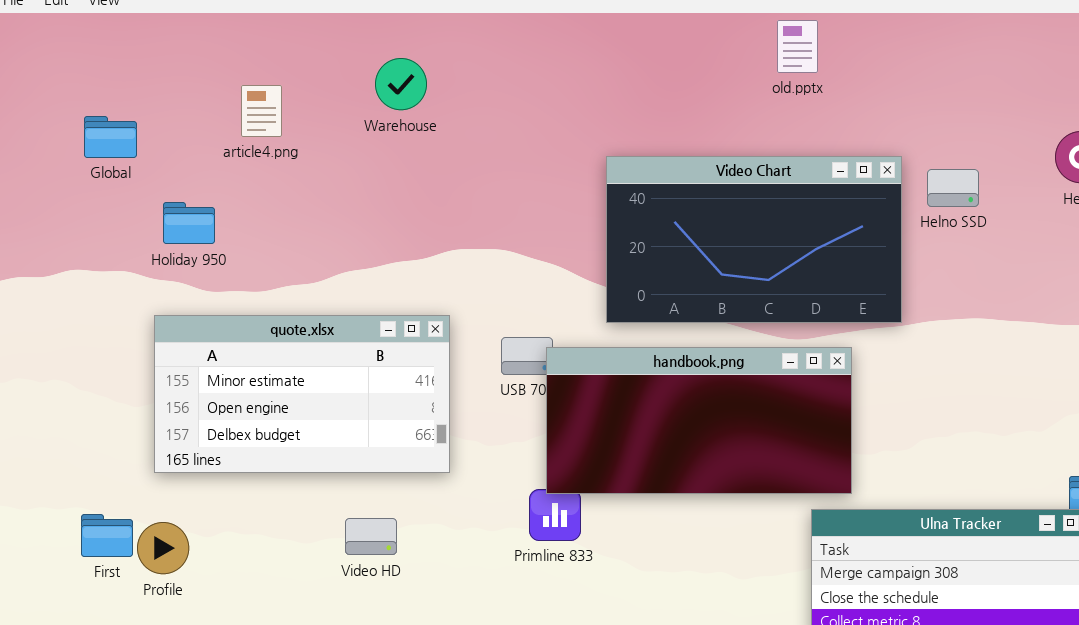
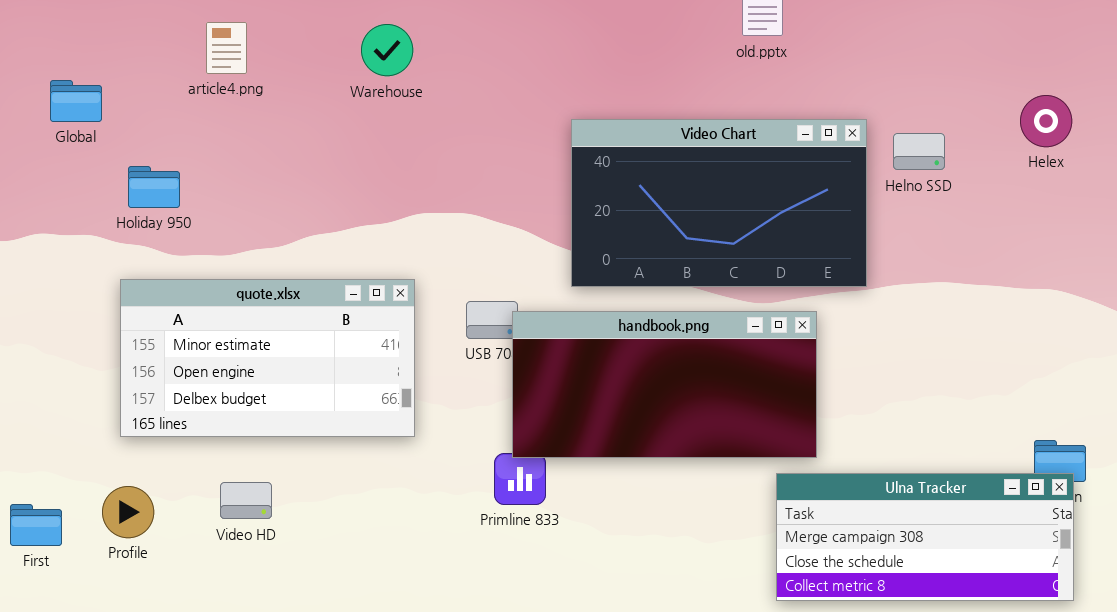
Warehouse: [375,58,427,110] -> [361,24,413,76], moved
article4.png: [241,85,282,137] -> [206,22,247,74], moved
First: [81,514,133,557] -> [10,504,62,546], moved
Video HD: [345,518,397,555] -> [220,482,272,519], moved

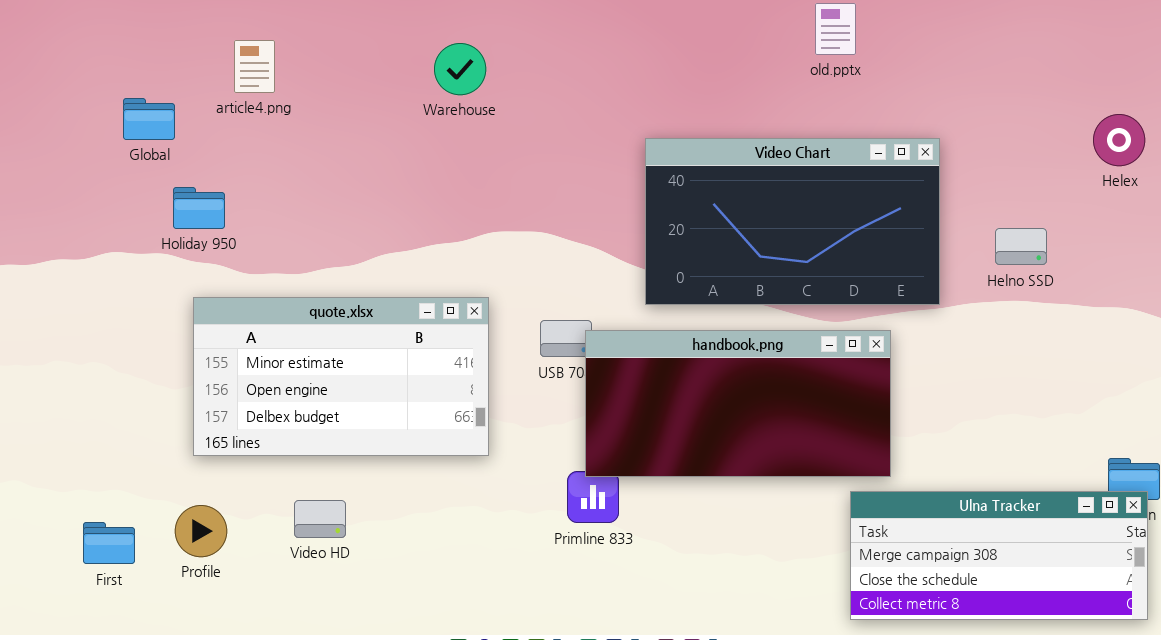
article4.png: [206,22,247,74] -> [234,40,275,93], moved
Helno SSD: [893,133,945,170] -> [995,228,1047,265], moved
Holiday 950: [128,166,180,208] -> [173,187,225,229], moved

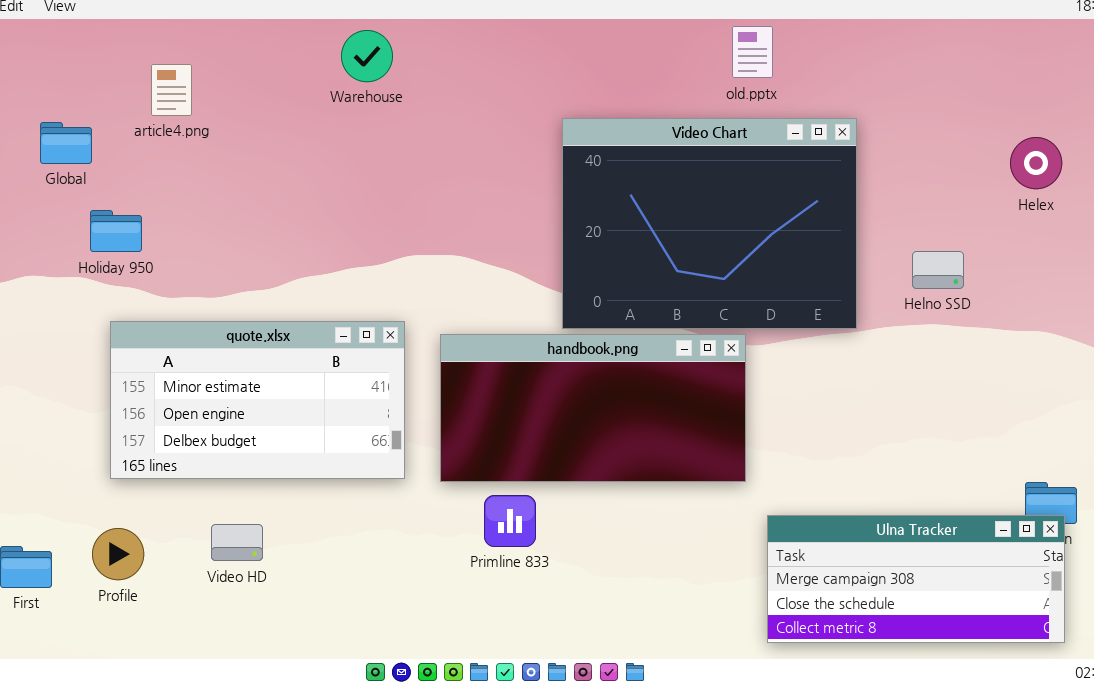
Warehouse: [434,43,486,95] -> [341,30,393,82], moved
Video Chart: [645,138,940,305] -> [562,118,857,329], resized
handbook.png: [585,330,891,477] -> [440,334,746,482], moved

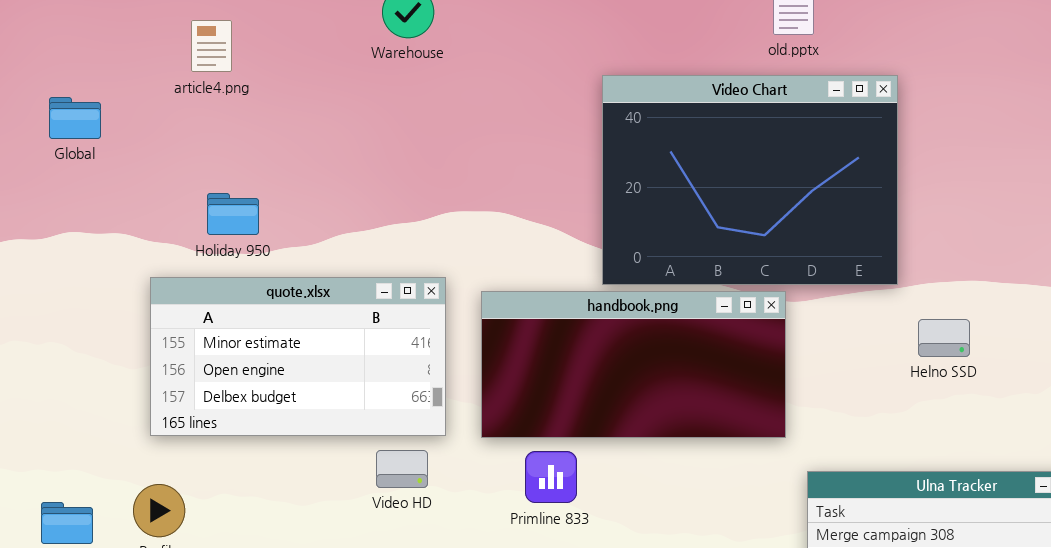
Global: [40,122,92,164] -> [49,97,101,139], moved
Holiday 950: [90,210,142,252] -> [207,193,259,235], moved
Helno SSD: [912,251,964,289] -> [918,319,970,357], moved
Video HD: [211,524,263,561] -> [376,450,428,488], moved

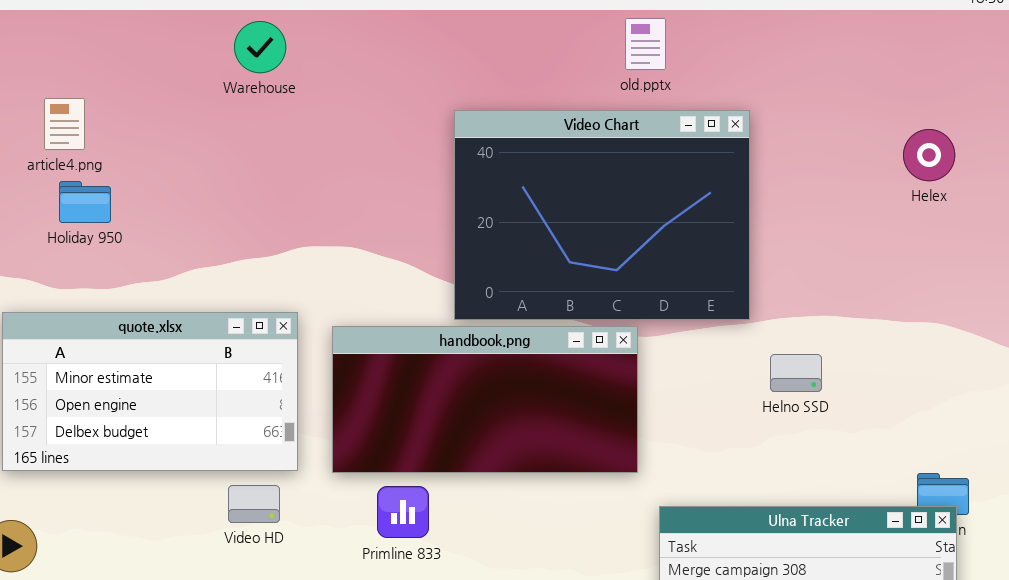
article4.png: [191,20,232,72] -> [44,98,85,150], moved
Holiday 950: [207,193,259,235] -> [59,181,111,223], moved

